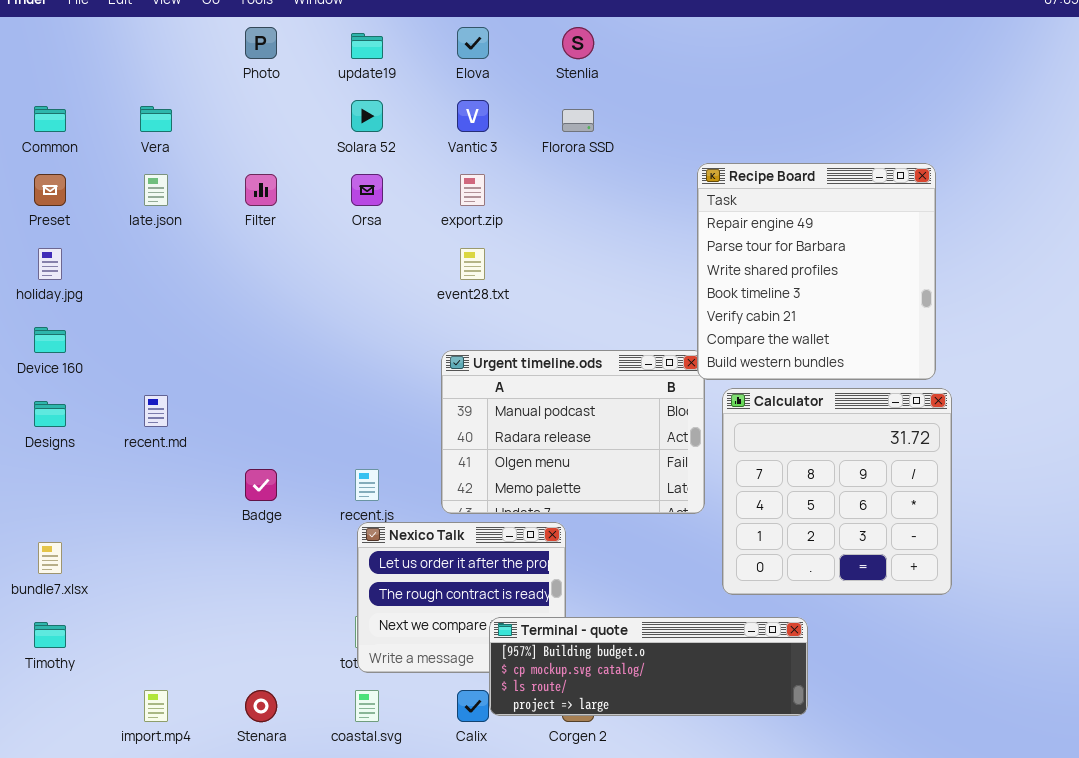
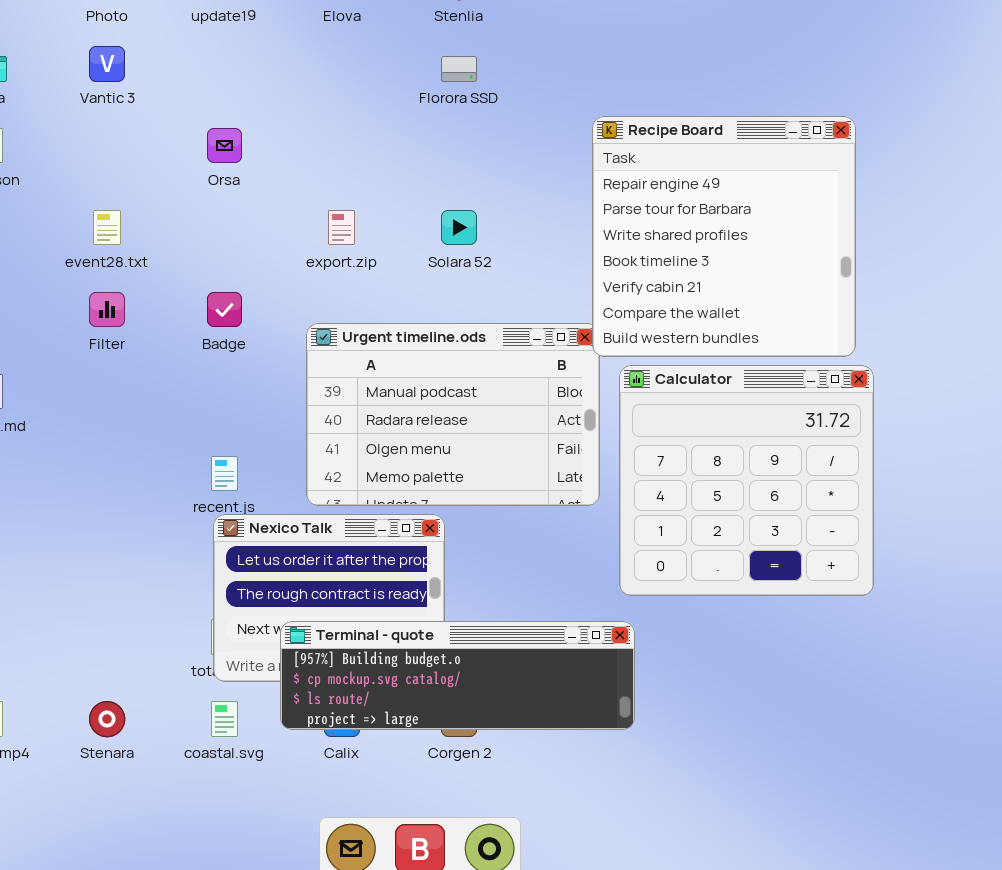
Solara 52: [351,100,383,132] -> [441,210,477,245], moved
Vantic 3: [457,100,489,132] -> [89,46,125,82], moved
Filter: [245,174,277,206] -> [89,292,125,327], moved
export.zip: [460,174,485,206] -> [328,210,355,245], moved
event28.txt: [460,248,485,280] -> [93,210,121,245], moved
Badge: [245,469,277,501] -> [207,292,242,327], moved
Terminal - quote: [489,617,808,716] -> [280,621,635,730], moved

